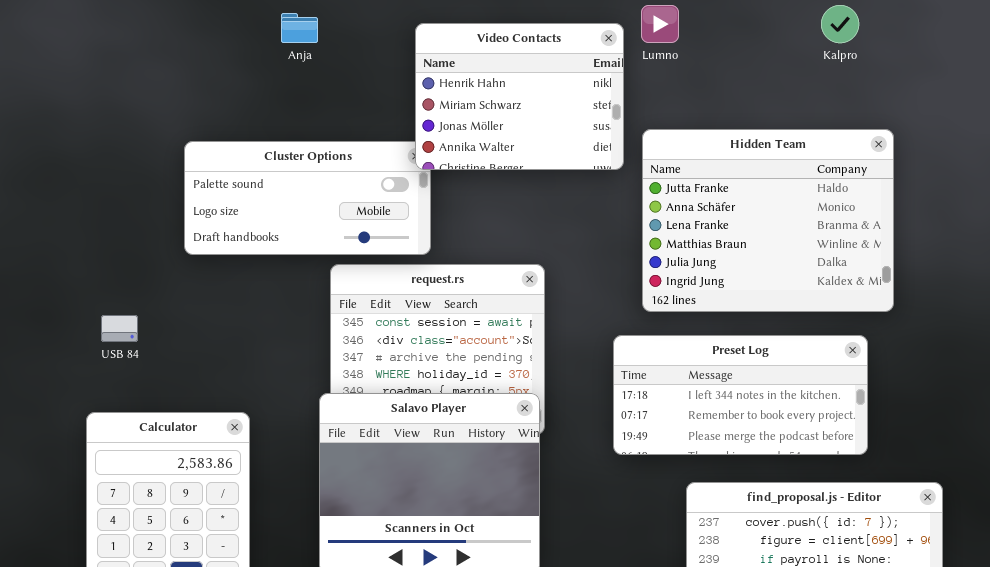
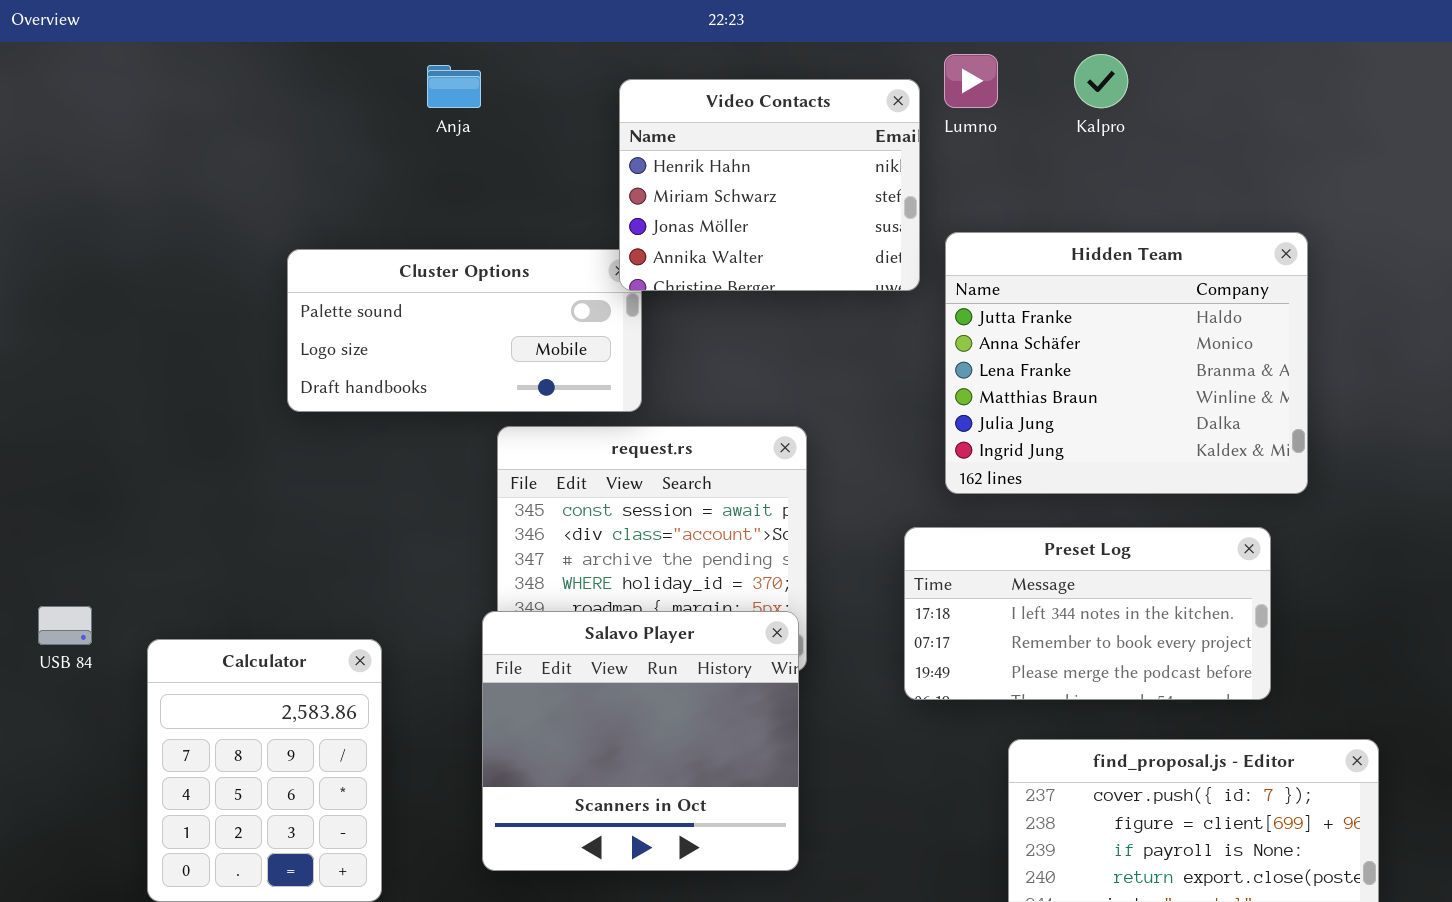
Kalpro: [821,5,859,43] -> [1074,54,1128,108], moved
USB 84: [101,315,138,342] -> [38,606,92,645], moved

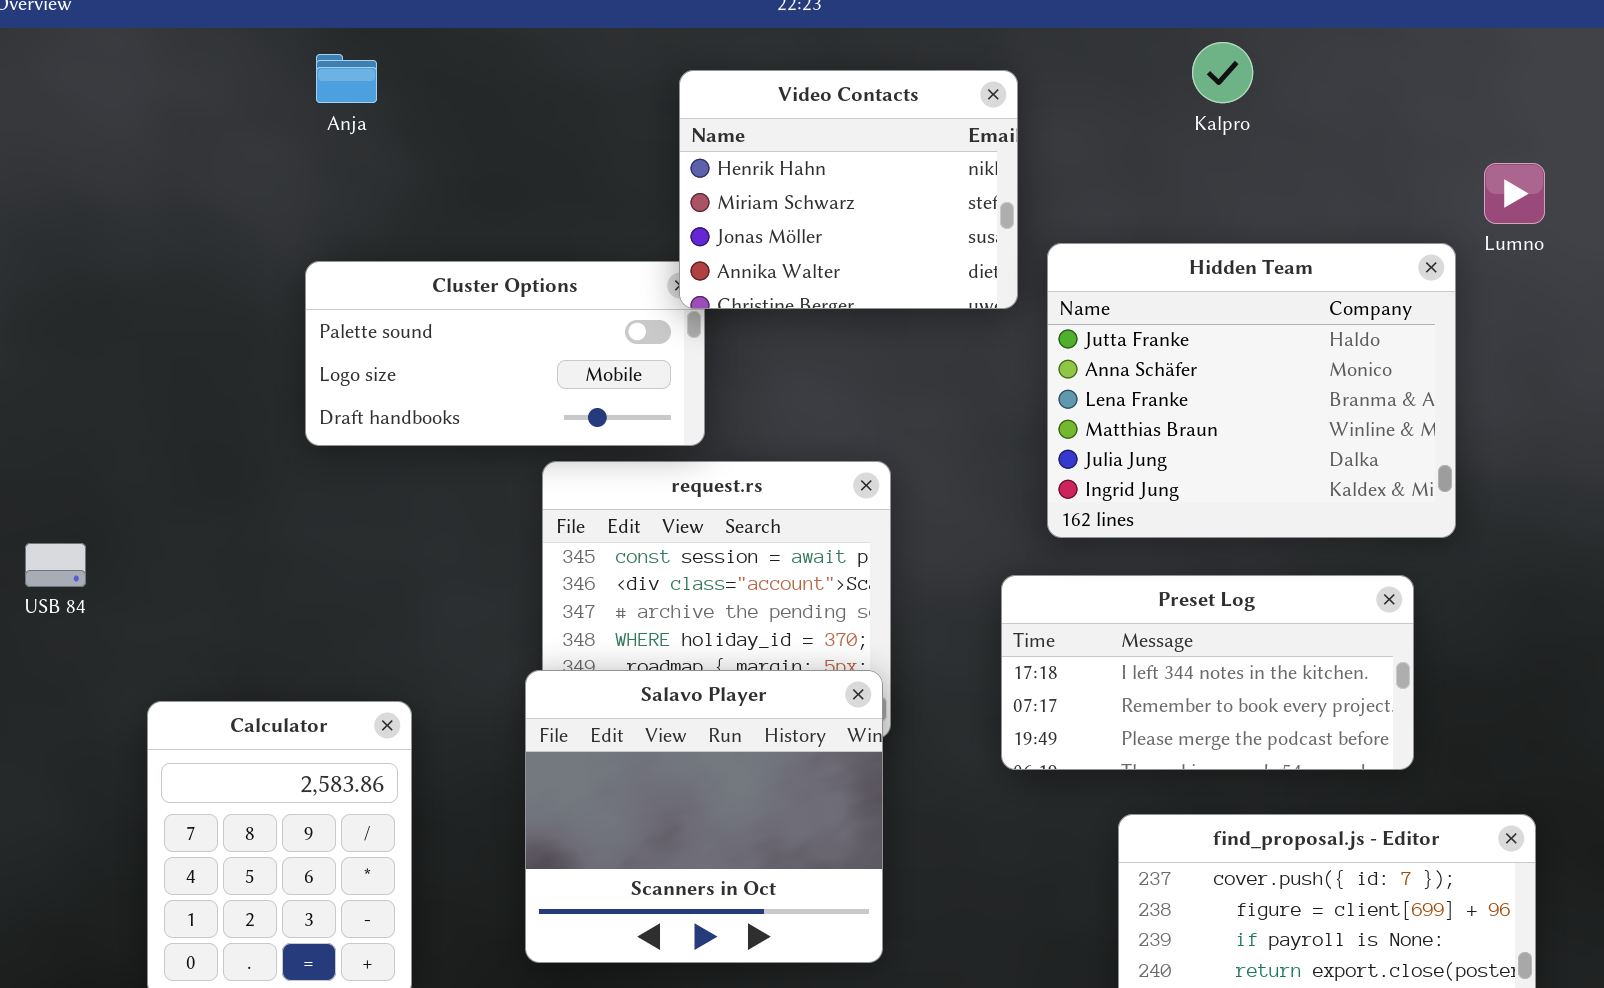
Lumno: [944,54,998,108] -> [1484,163,1545,224], moved
Anja: [427,65,481,108] -> [316,54,377,103], moved
USB 84: [38,606,92,645] -> [25,543,86,587], moved

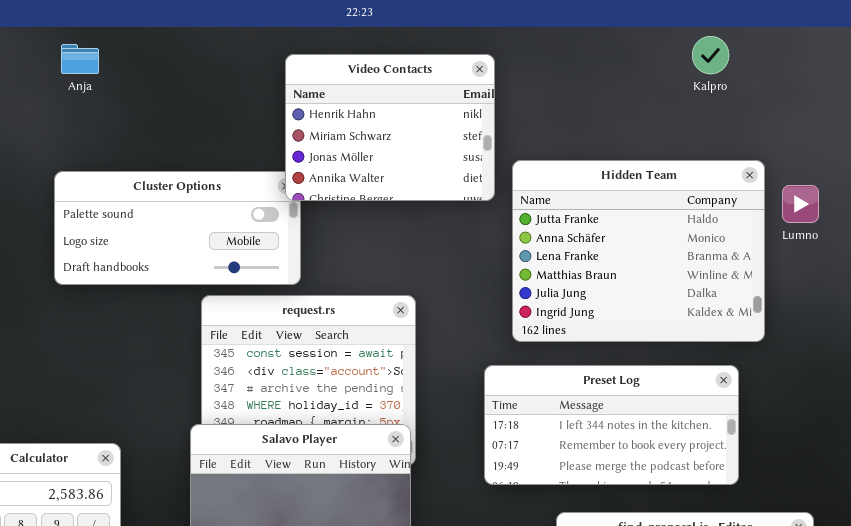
Kalpro: [1192,42,1253,103] -> [692,36,729,74], moved
Lumno: [1484,163,1545,224] -> [782,185,819,223], moved

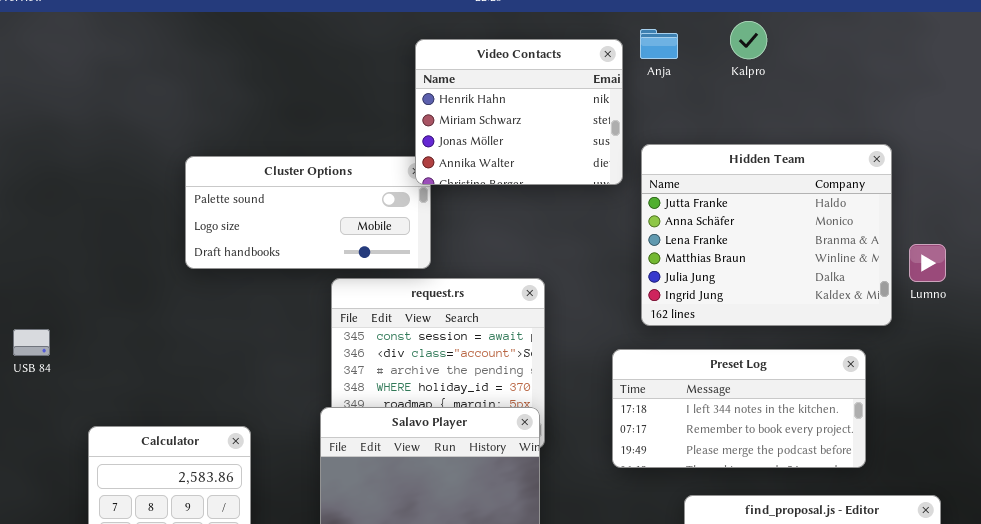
Kalpro: [692,36,729,74] -> [730,21,767,59], moved
Anja: [61,44,99,74] -> [640,29,678,59], moved
Lumno: [782,185,819,223] -> [909,244,946,282], moved

